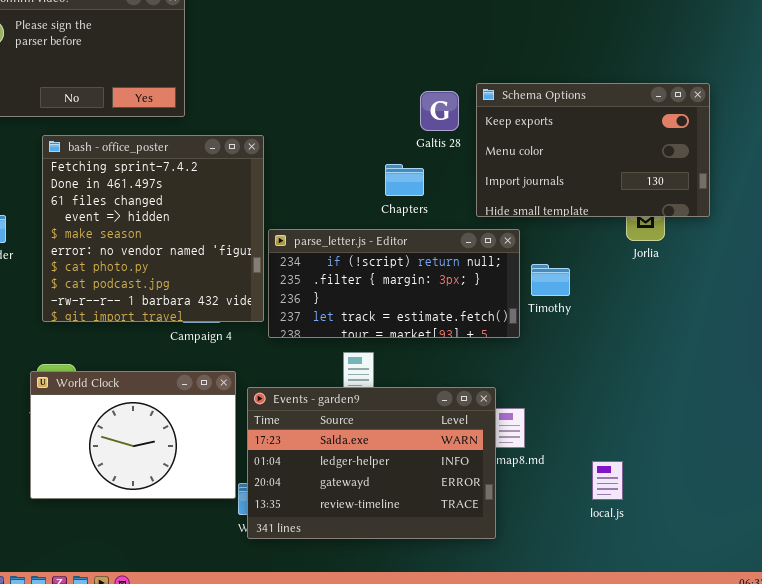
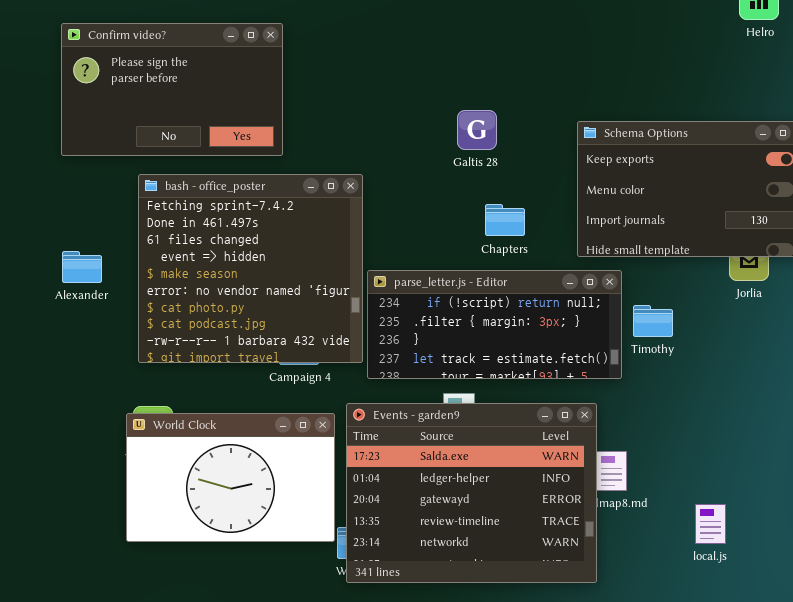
Galtis 28: [420,91,459,131] -> [457,110,497,150], moved
Events - garden9: [247,387,496,539] -> [346,403,597,583], resized

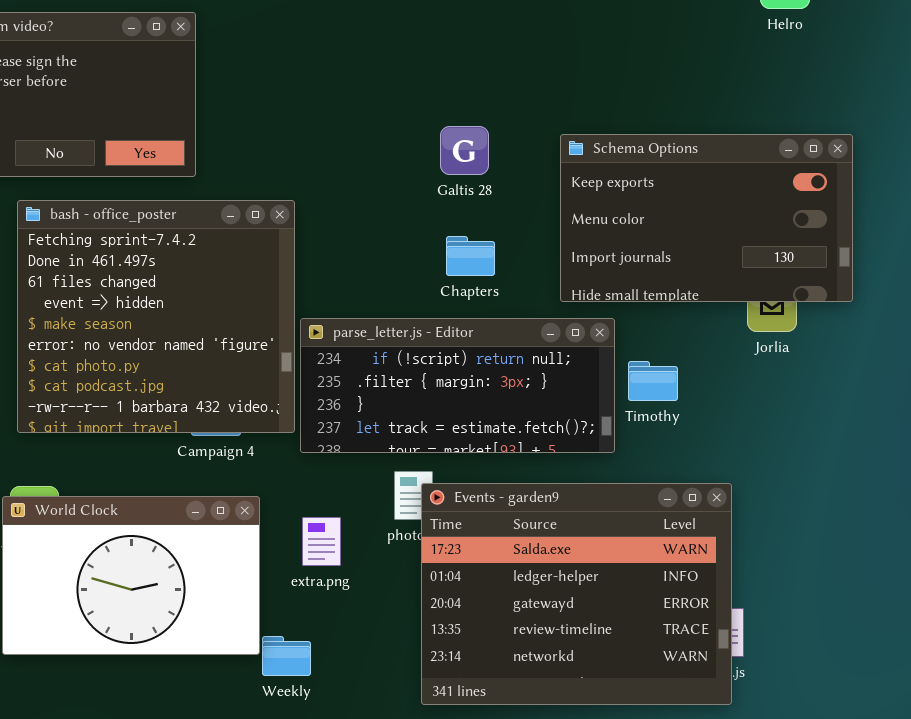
Galtis 28: [457,110,497,150] -> [440,126,489,175], moved
Events - garden9: [346,403,597,583] -> [421,483,732,705], moved

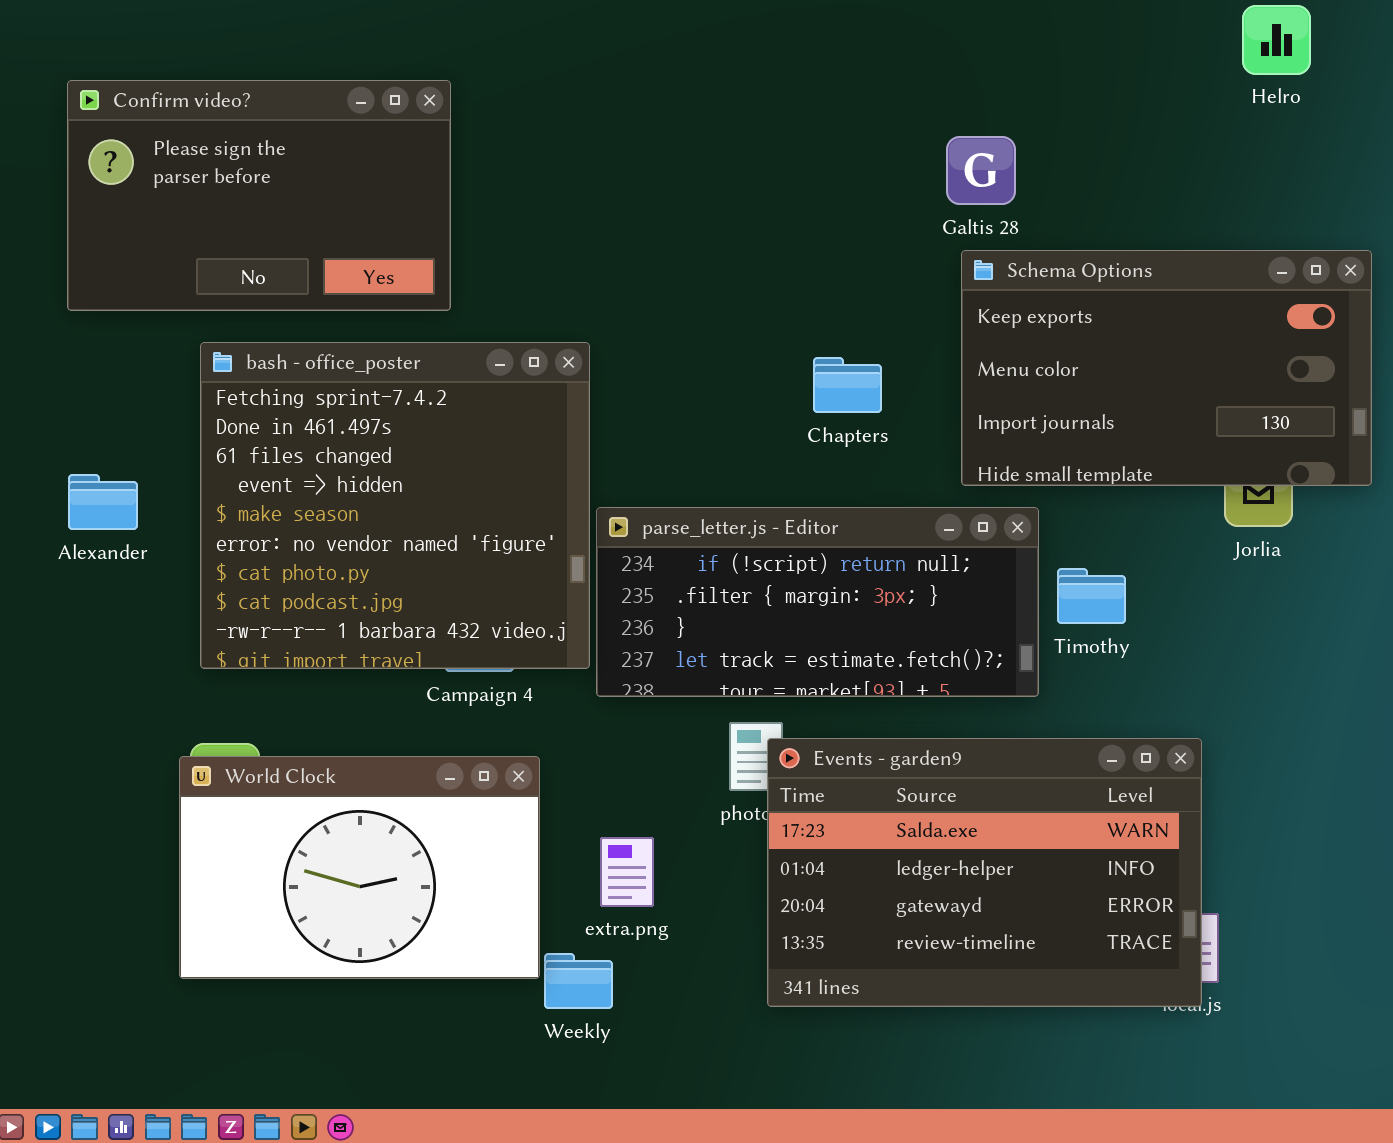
Galtis 28: [440,126,489,175] -> [946,136,1016,205], moved
Chapters: [446,236,495,276] -> [813,357,882,413], moved
Events - garden9: [421,483,732,705] -> [767,738,1202,1007], resized
extra.png: [302,517,341,566] -> [600,837,654,907], moved

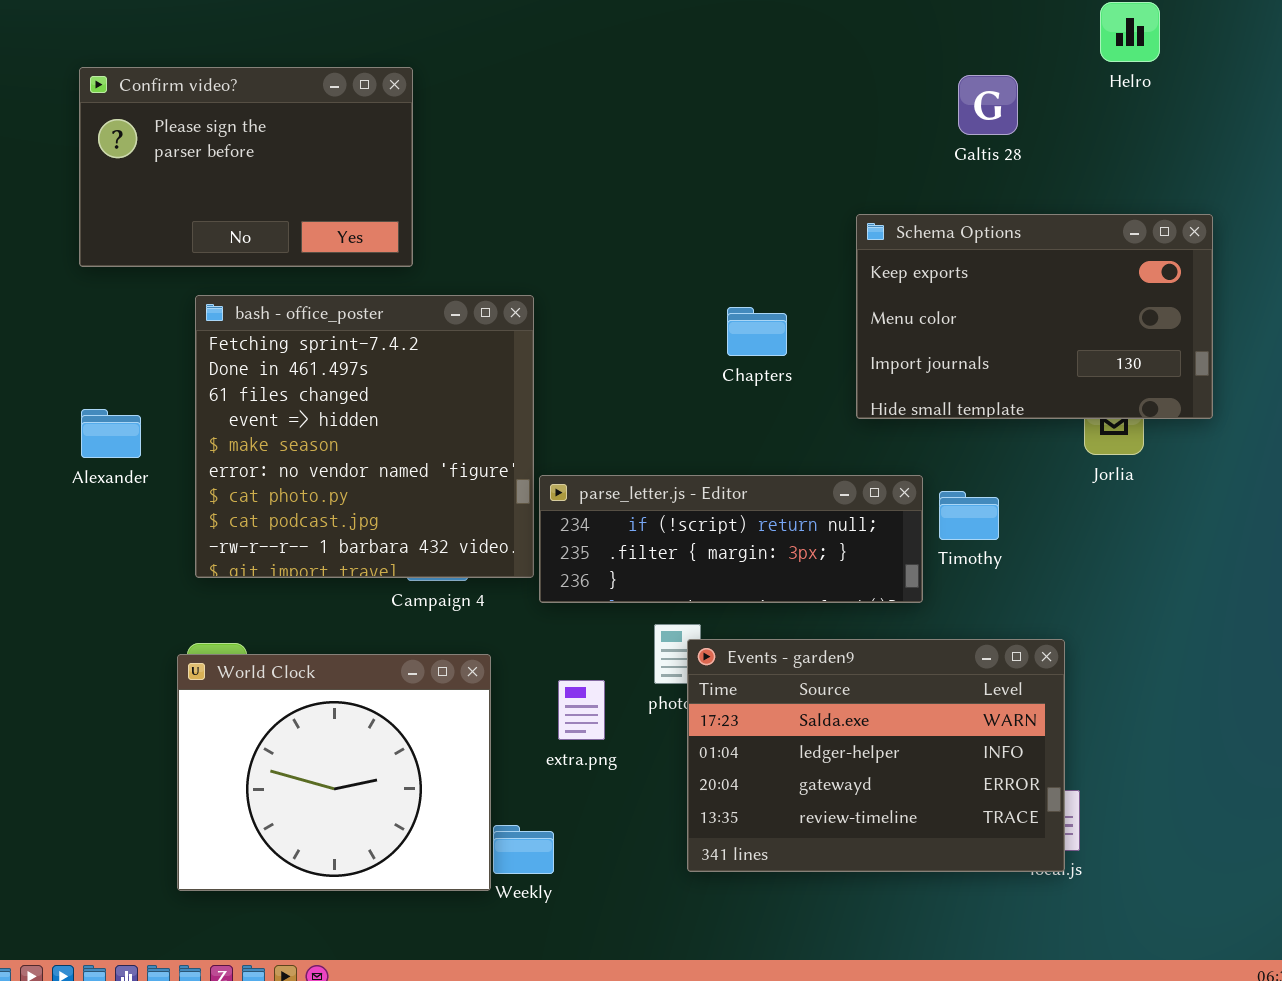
Galtis 28: [946,136,1016,205] -> [958,75,1018,135], moved
parse_letter.js - Editor: [596,507,1039,697] -> [539,475,923,603], resized
World Clock: [179,756,540,979] -> [177,654,491,891], resized
extra.png: [600,837,654,907] -> [558,680,605,740], moved

